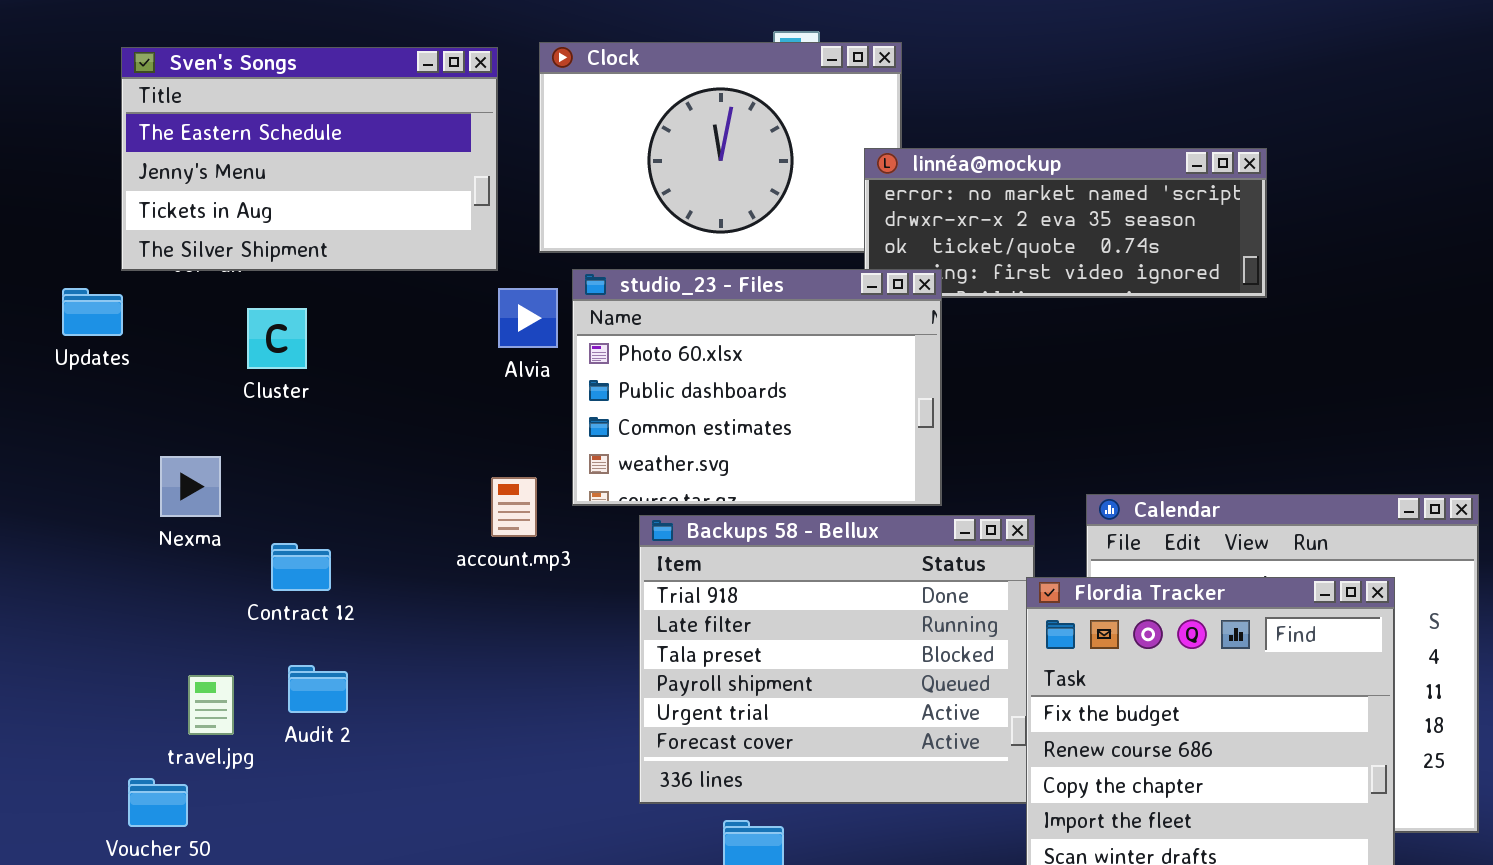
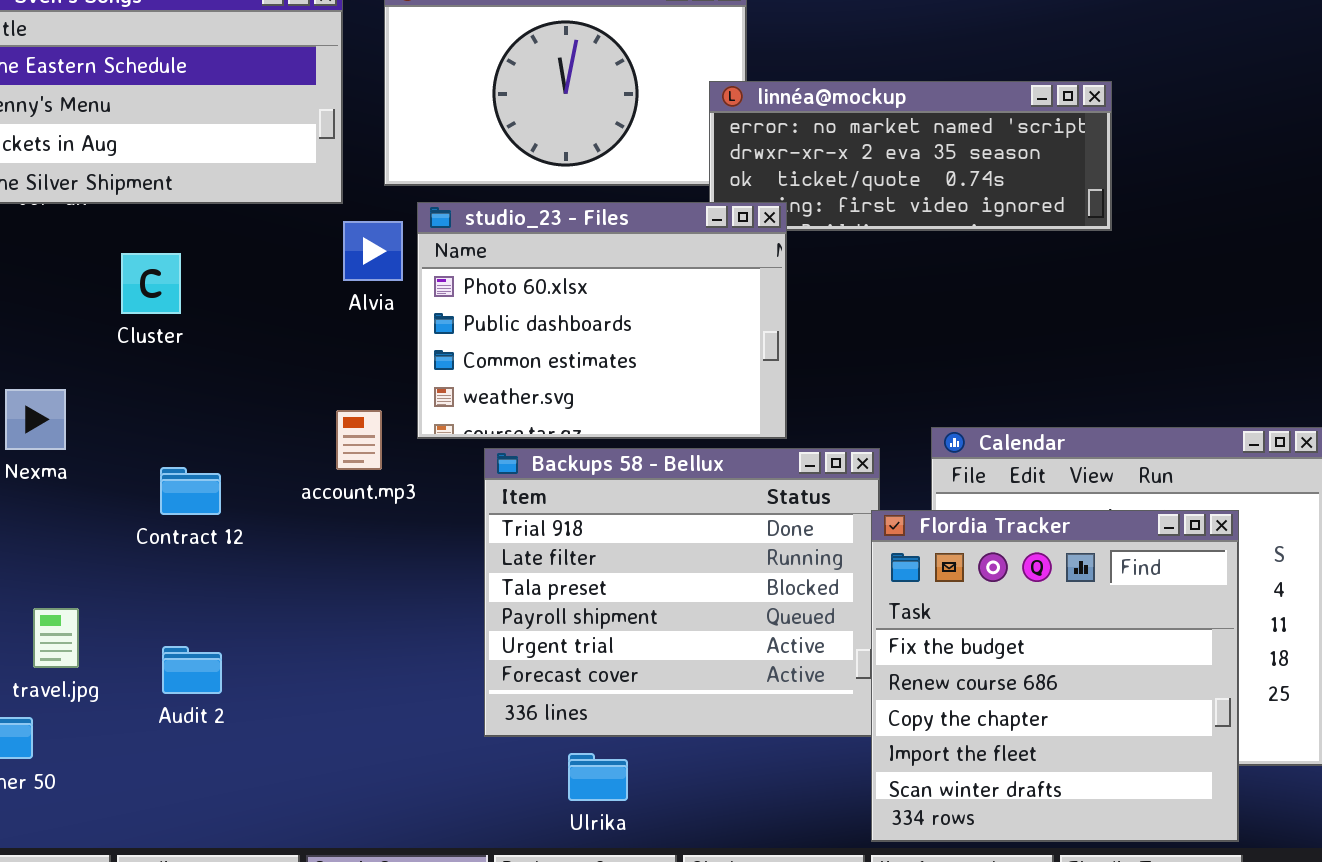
Cluster: [247,308,307,369] -> [121,253,181,314], moved
Contract 12: [271,543,331,591] -> [160,467,221,515], moved
Audit 2: [288,665,348,713] -> [162,646,222,694], moved

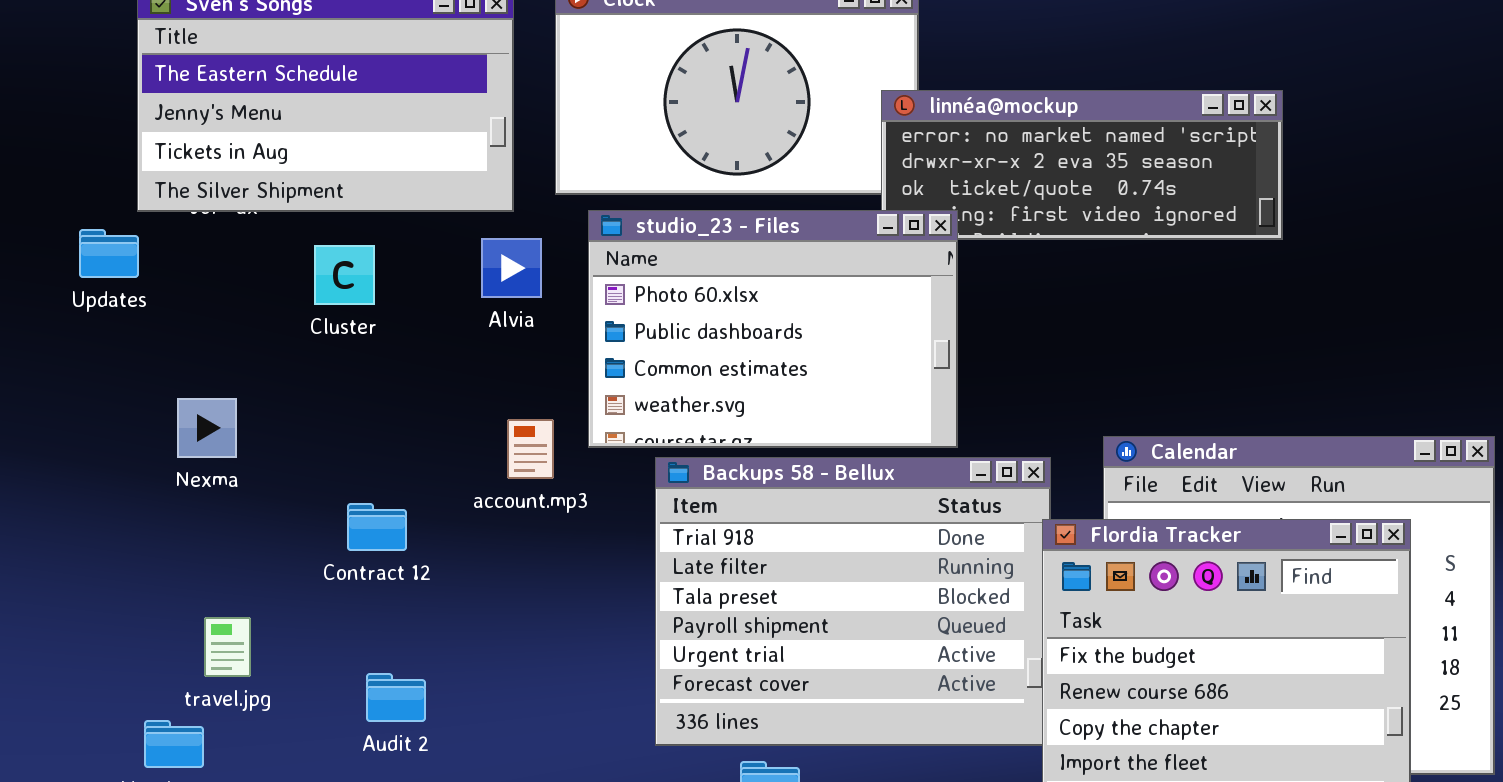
Alvia: [343,221,403,281] -> [481,238,542,298], moved
Cluster: [121,253,181,314] -> [314,245,375,305], moved
Contract 12: [160,467,221,515] -> [347,503,407,551], moved
Audit 2: [162,646,222,694] -> [366,673,426,722], moved

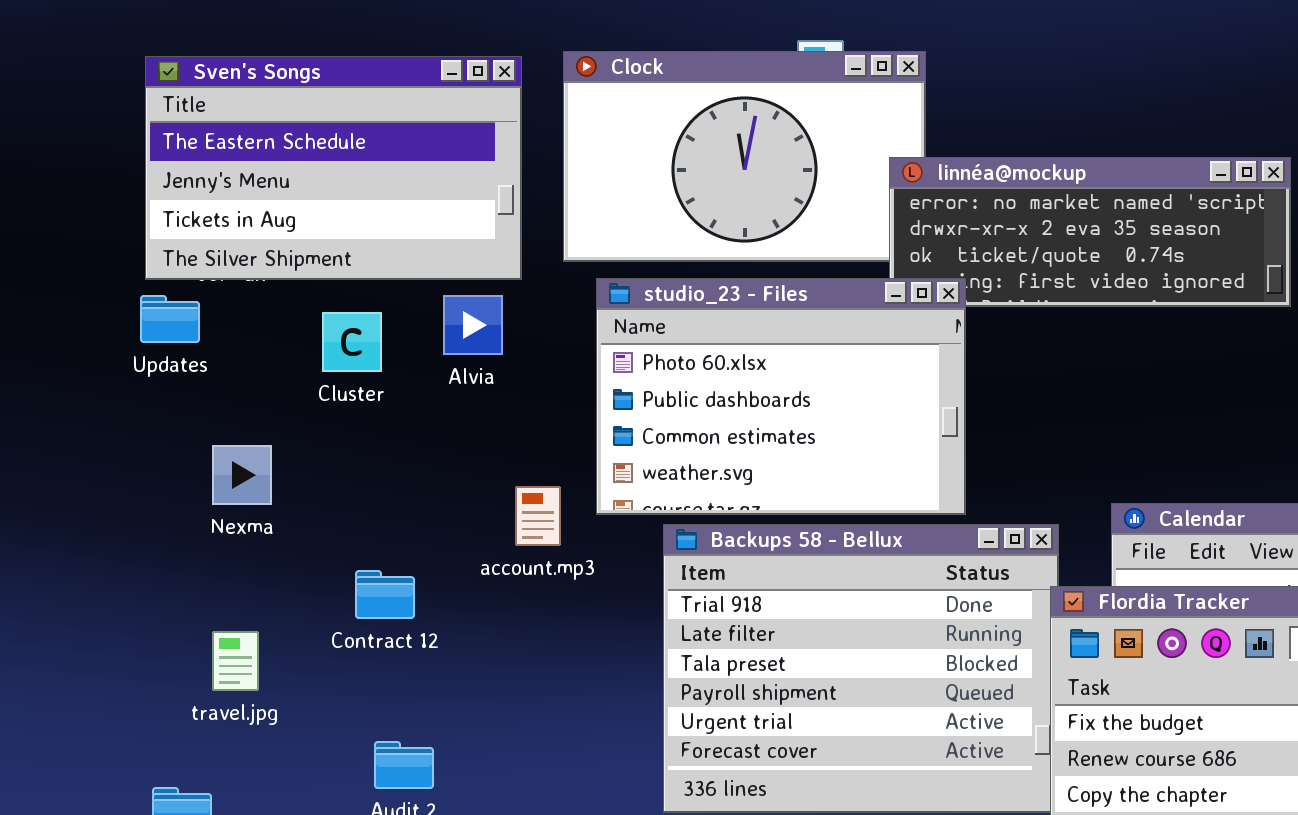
Updates: [79,229,139,278] -> [140,295,200,343], moved
Alvia: [481,238,542,298] -> [443,295,503,355], moved
Nexma: [177,398,237,458] -> [212,445,272,505], moved
travel.jpg: [204,617,251,677] -> [212,631,259,691], moved

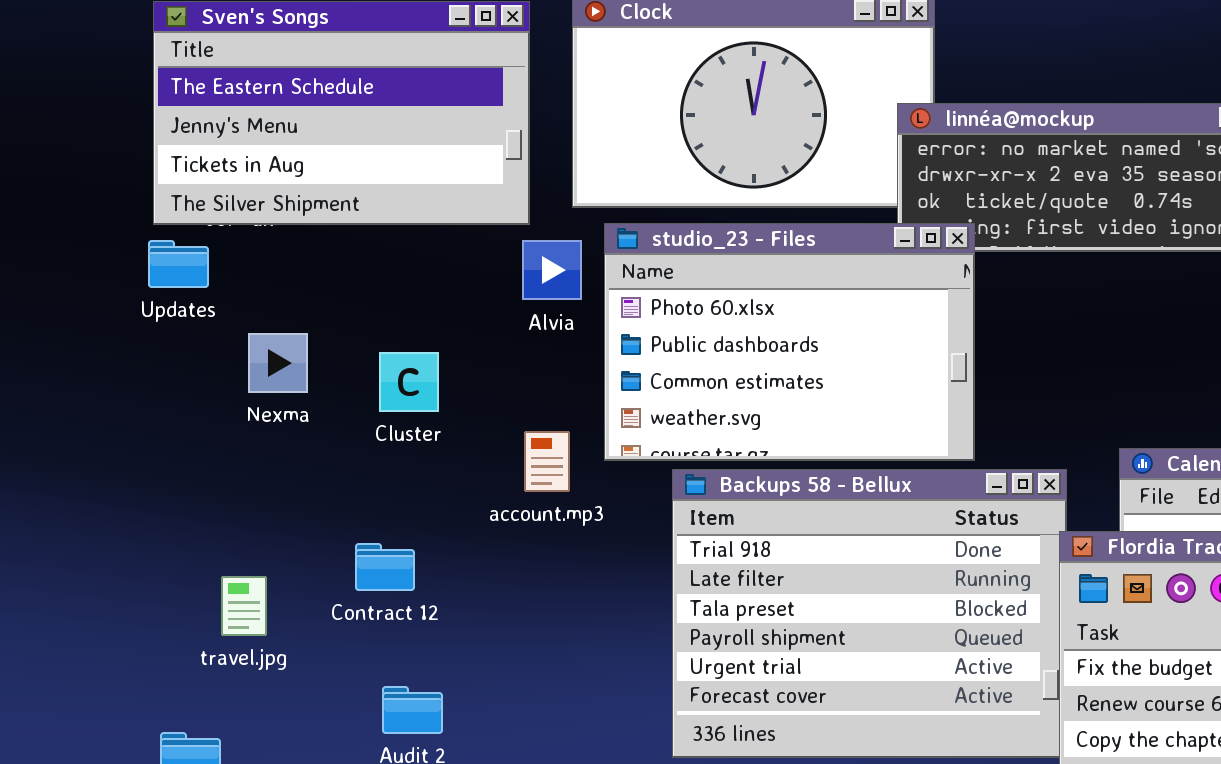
Alvia: [443,295,503,355] -> [522,240,582,300], moved
Cluster: [322,312,382,372] -> [379,352,439,412], moved
Nexma: [212,445,272,505] -> [248,333,308,393], moved
Contract 12: [355,570,415,619] -> [355,543,415,591], moved

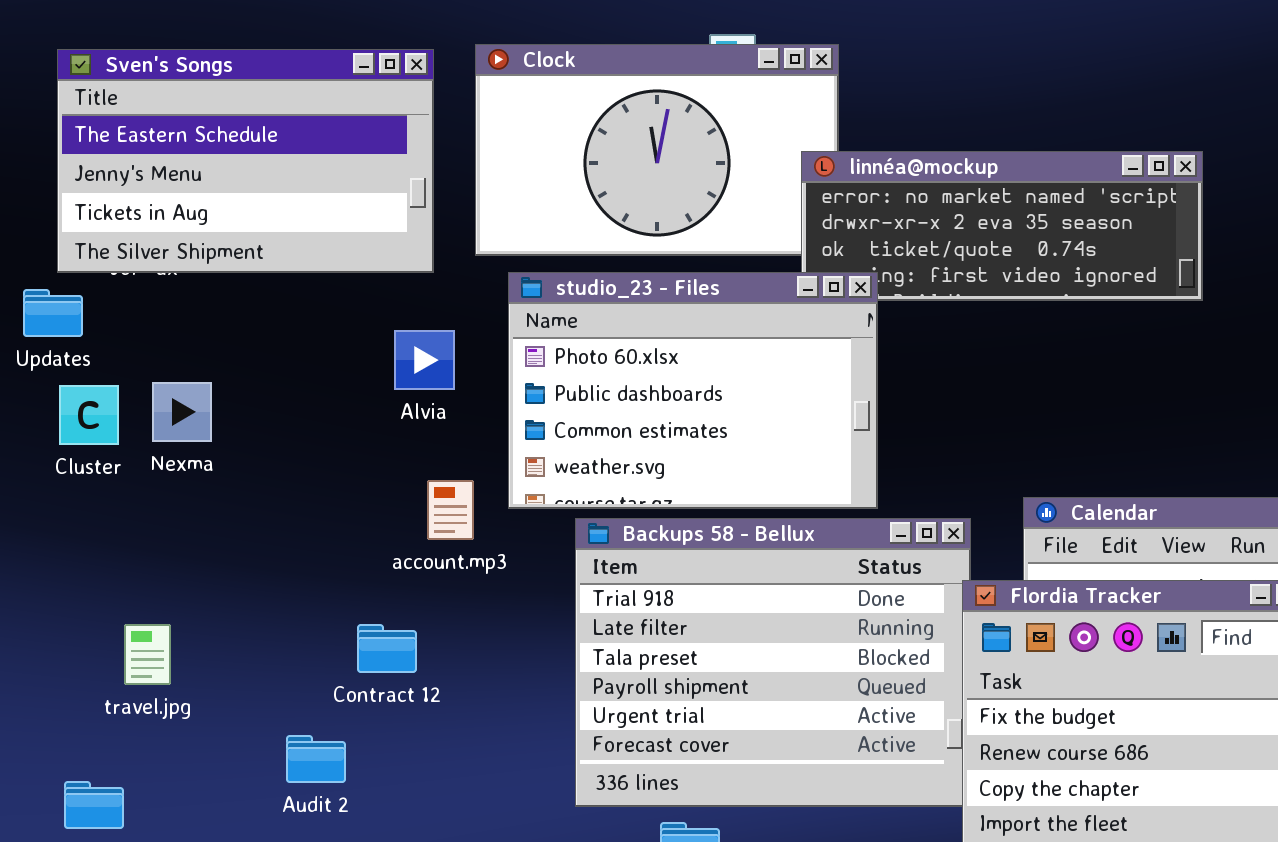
Updates: [148,240,209,288] -> [23,289,83,337], moved
Alvia: [522,240,582,300] -> [394,330,455,390], moved
Cluster: [379,352,439,412] -> [59,385,119,445], moved
Contract 12: [355,543,415,591] -> [357,624,417,673], moved

